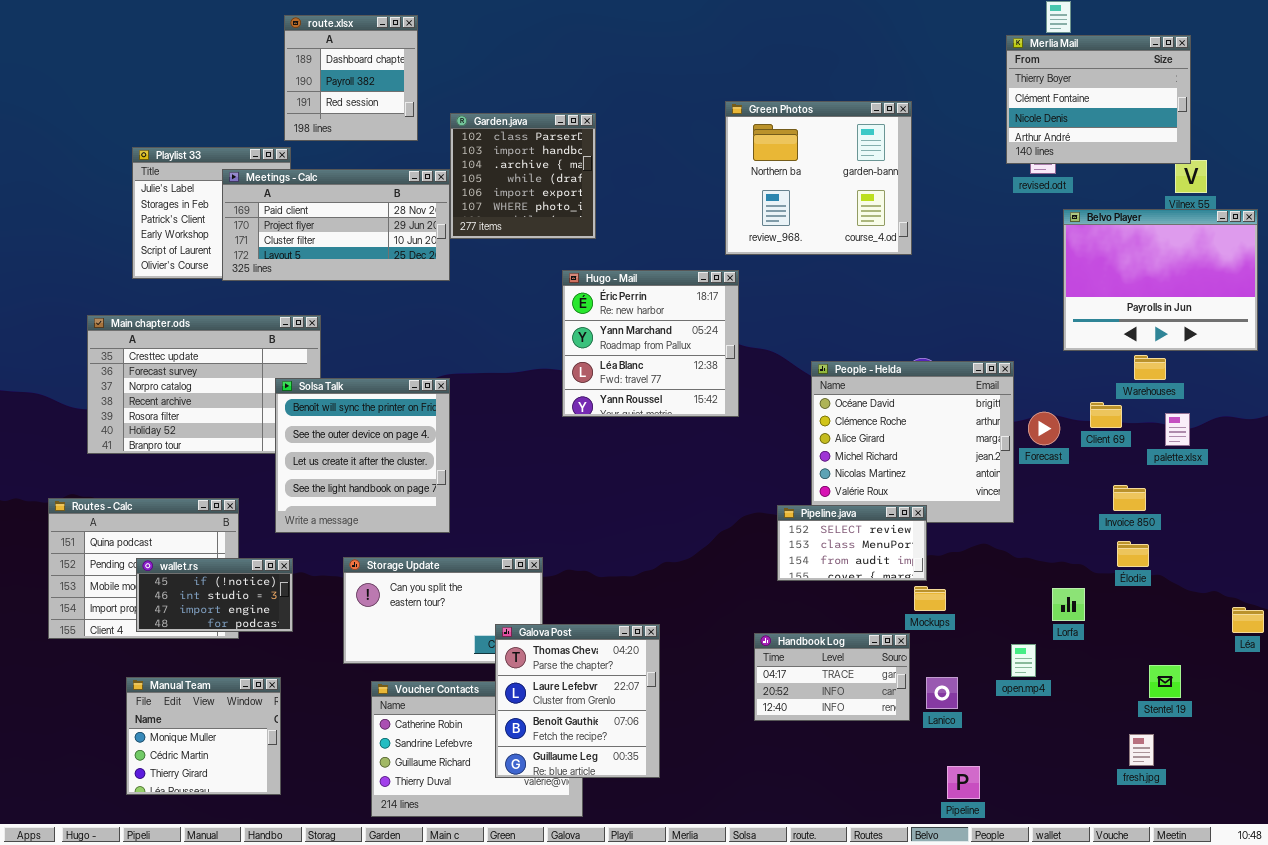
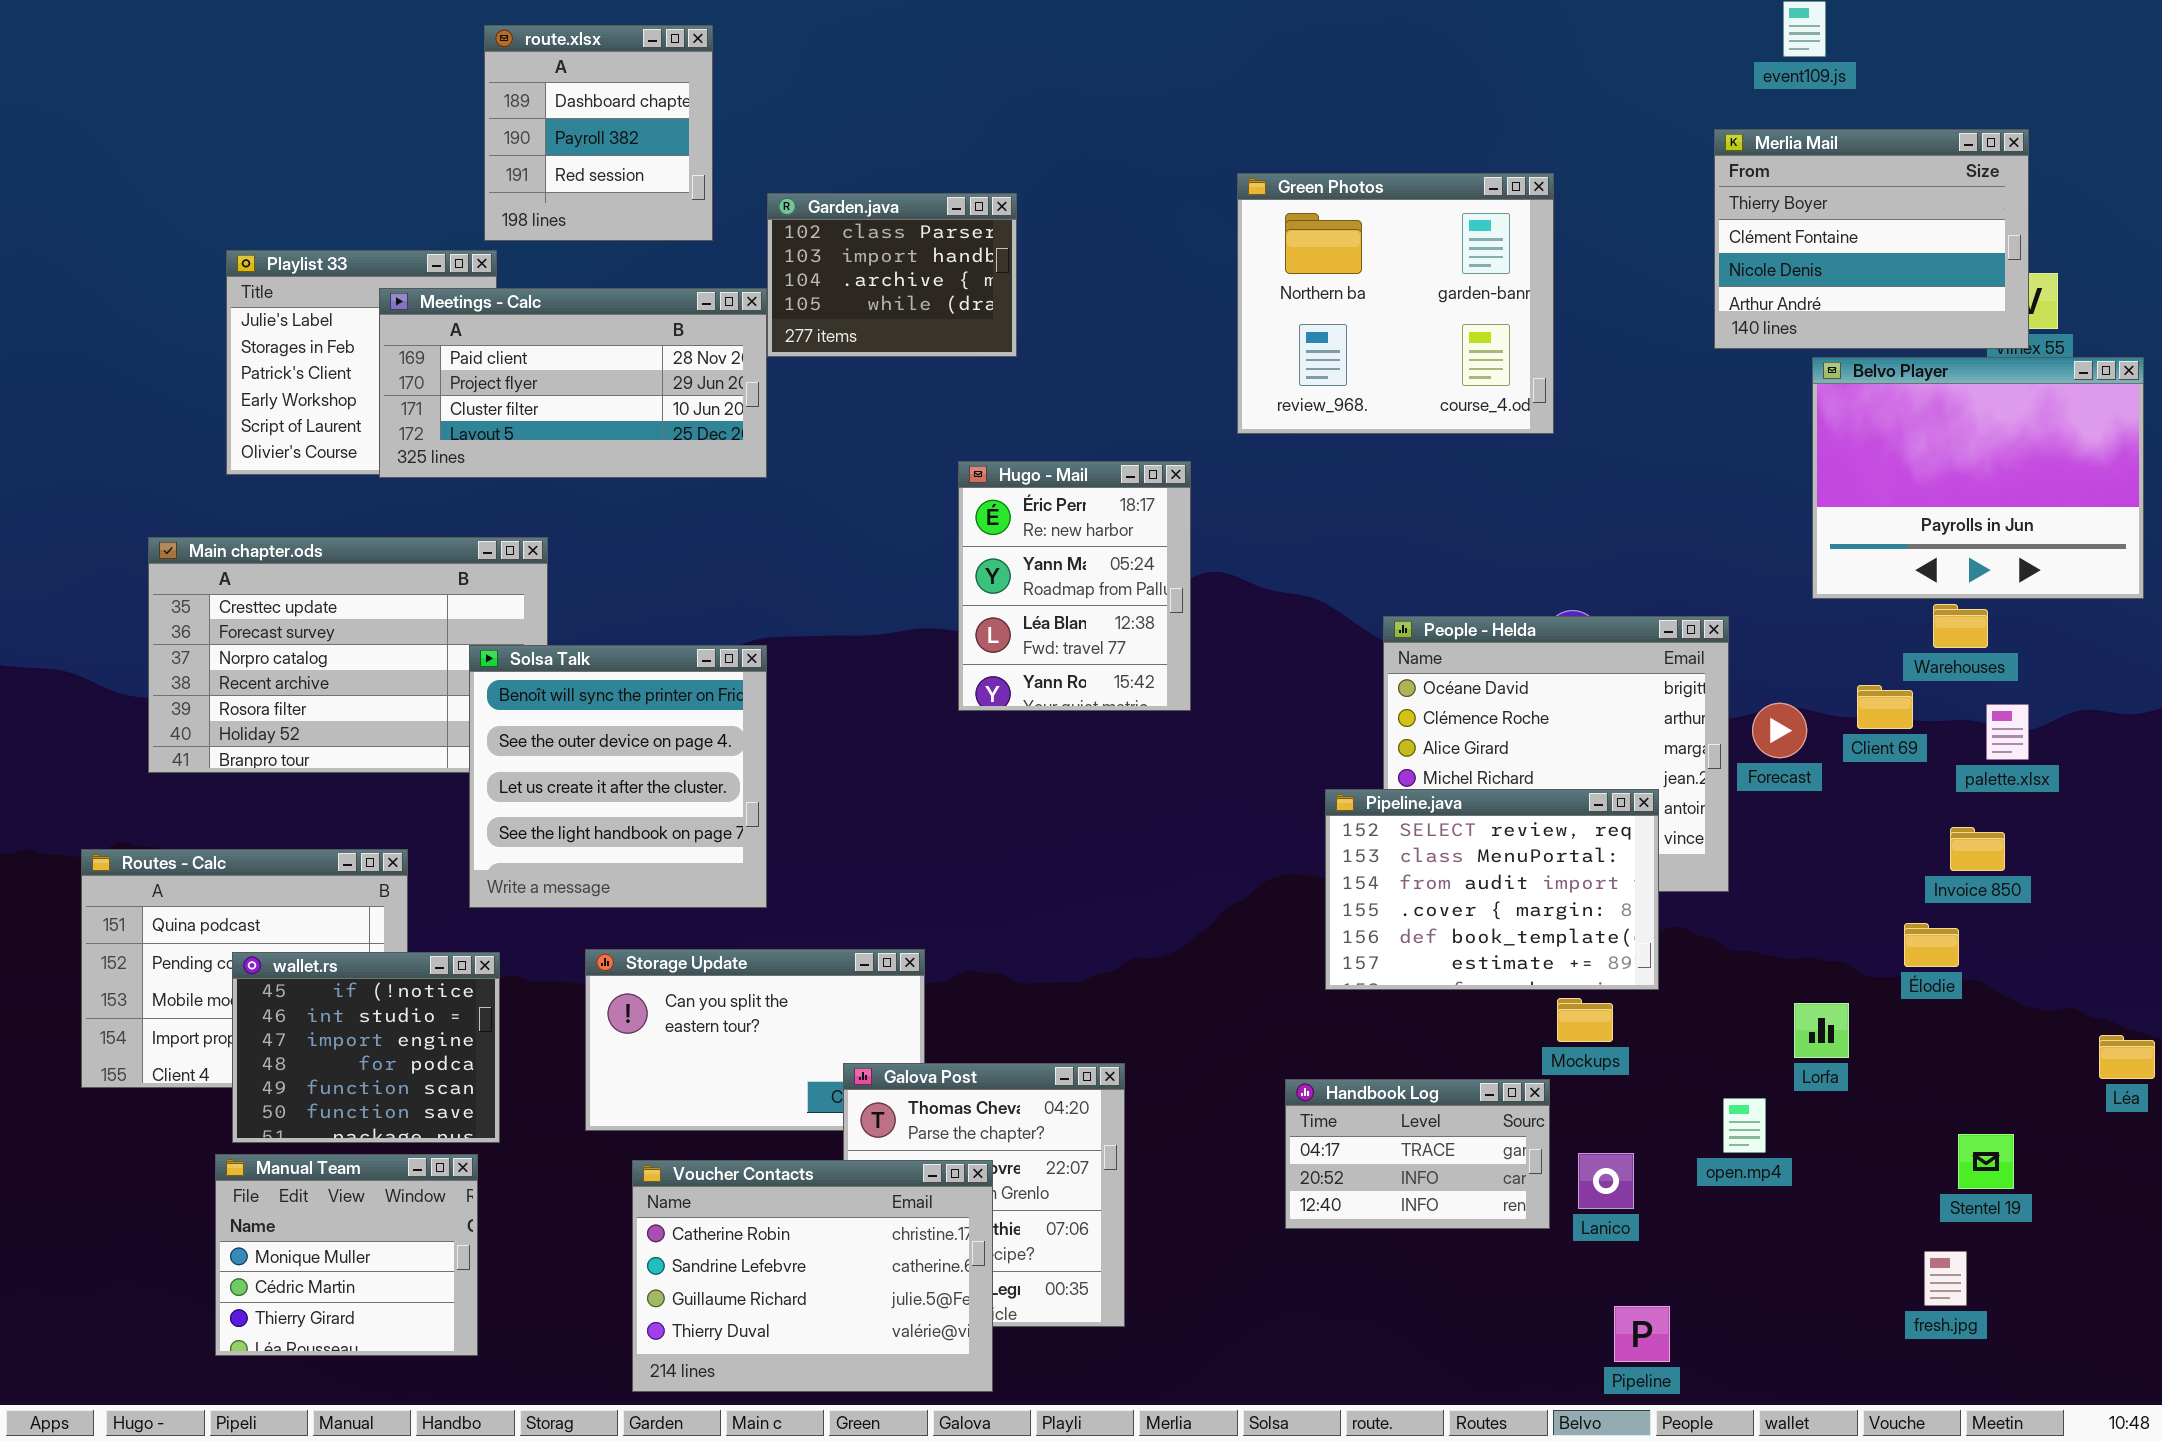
Merlia Mail: [1006,35,1191,164] -> [1714,129,2029,349], moved
Garden.java: [450,113,596,239] -> [767,193,1017,357], resized
Hugo - Mail: [562,270,739,417] -> [958,461,1191,711], resized
Invoice 850: [1113,485,1146,511] -> [1950,827,2005,871], moved
Pipeline.java: [777,505,927,581] -> [1325,789,1659,990], resized
wallet.rs: [136,558,293,632] -> [232,952,500,1143], resized
Voucher Contacts: [371,681,583,817] -> [632,1160,993,1392], raised

